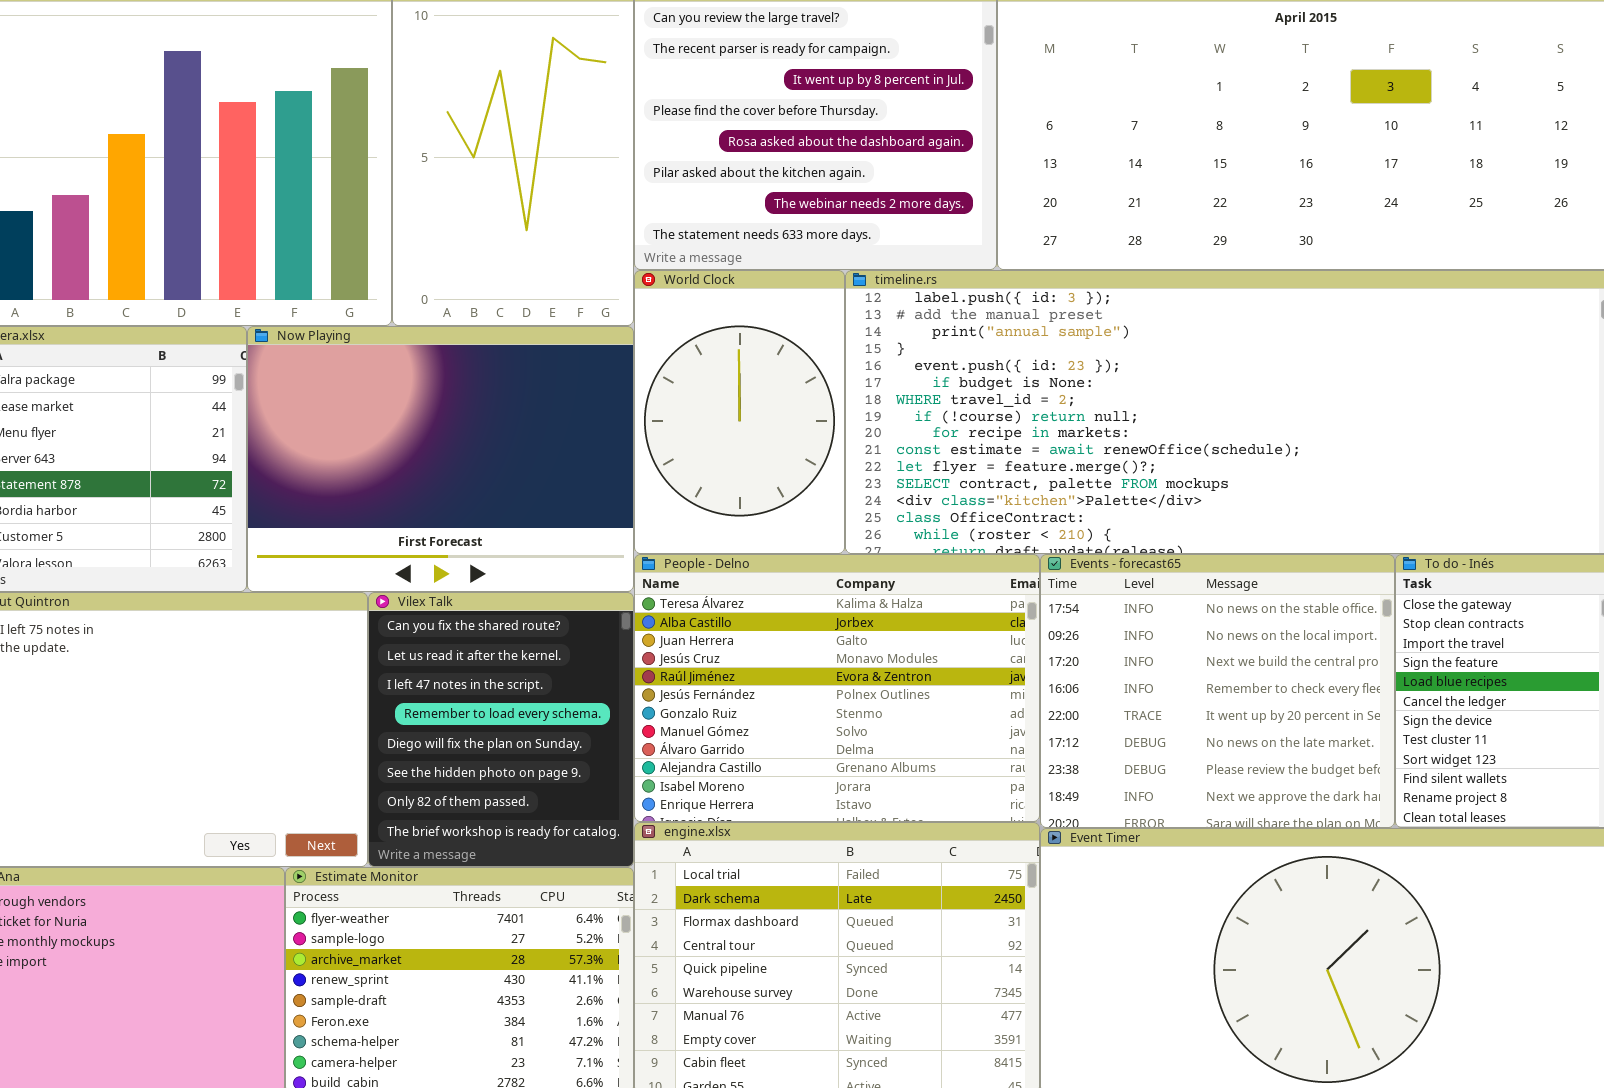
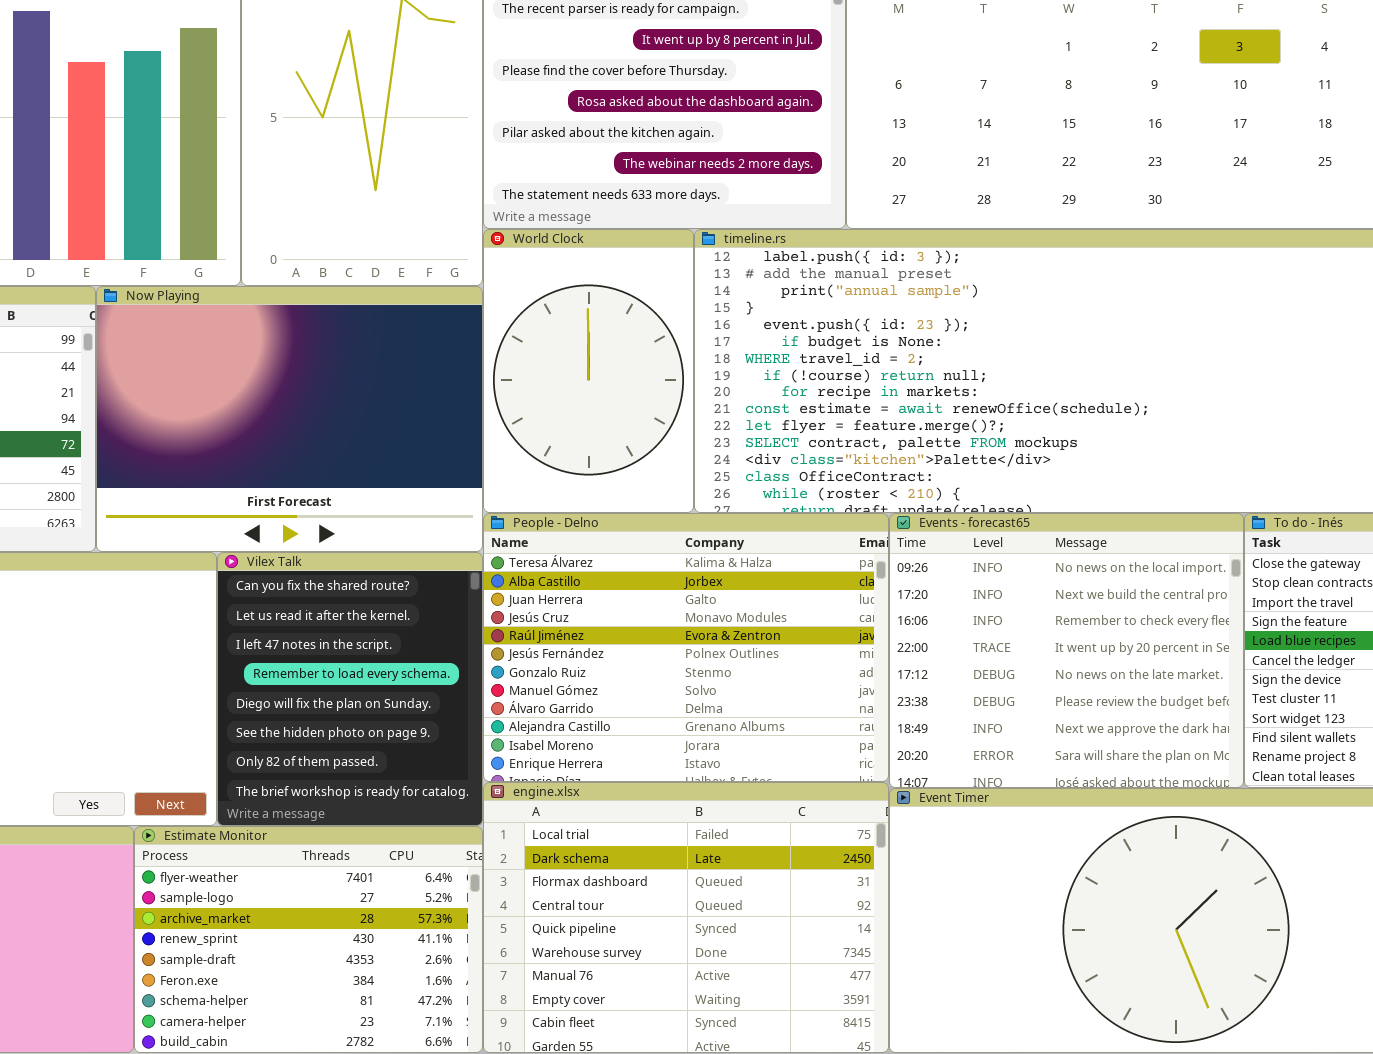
Events - forecast65: [1040,554,1395,828] -> [889,513,1244,788], scrolled down 1 row

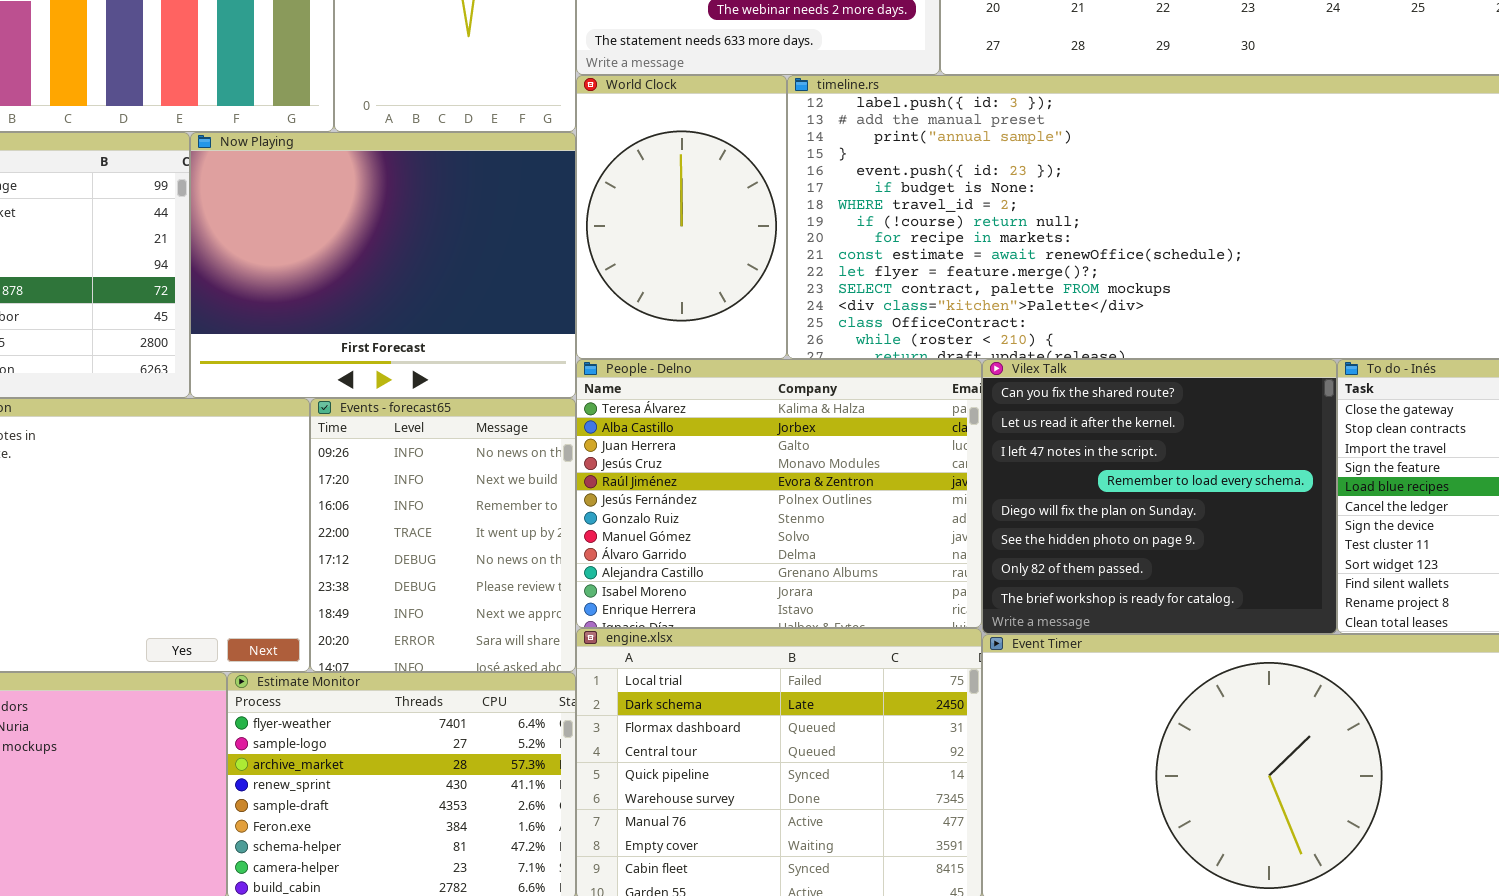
Events - forecast65: [889,513,1244,788] -> [310,398,576,672], moved, resized
Vilex Talk: [217,552,483,826] -> [982,359,1337,634], moved, resized

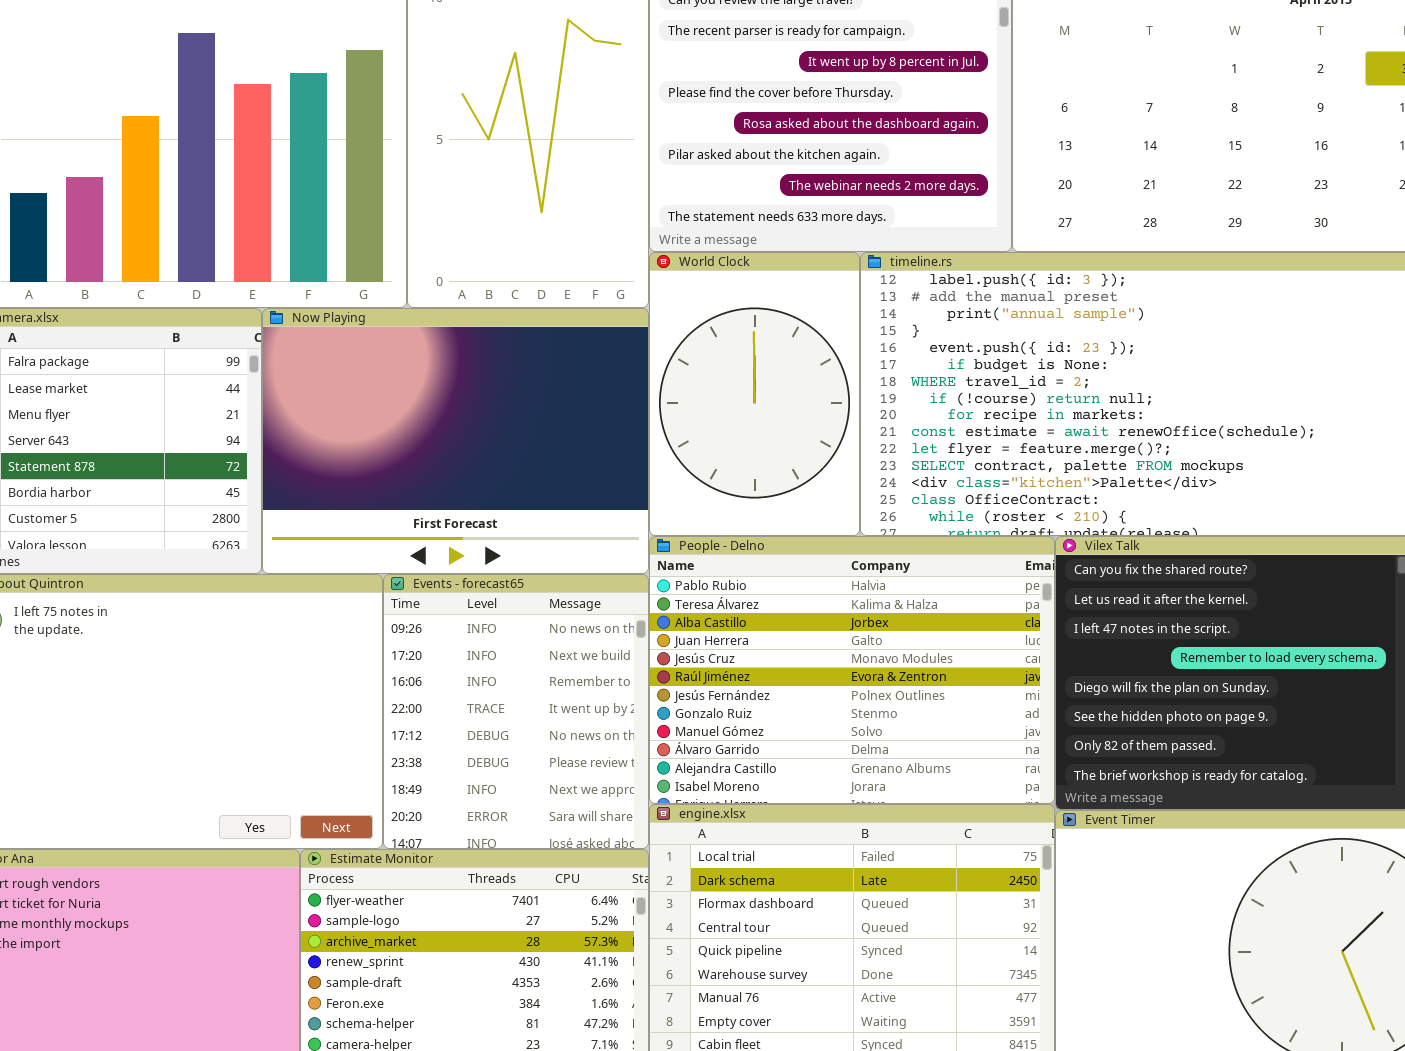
People - Delno: [576,359,982,628] -> [649,536,1055,804], scrolled up 1 row

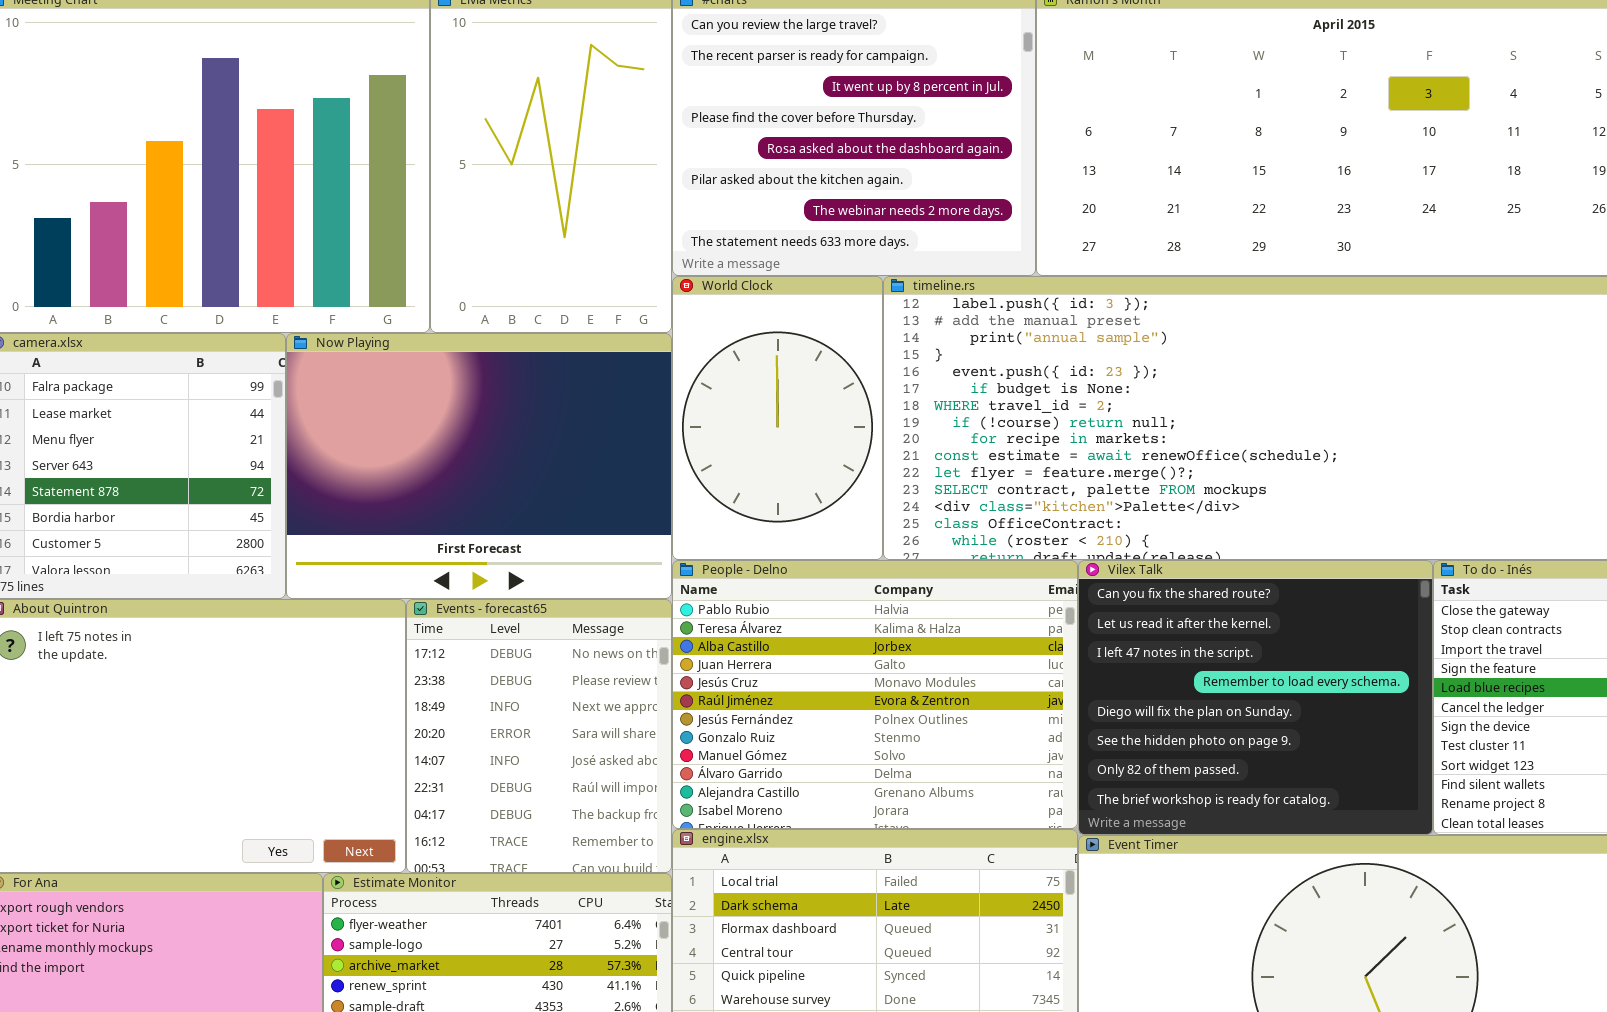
Events - forecast65: [383,574,649,849] -> [406,599,672,873], scrolled down 4 rows

